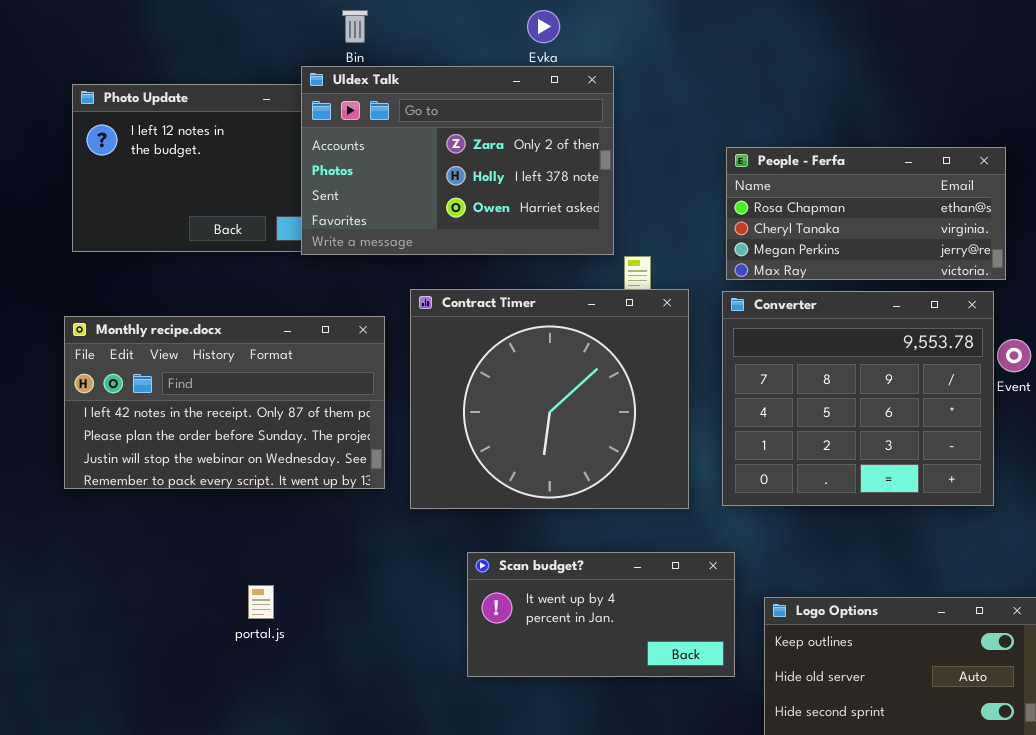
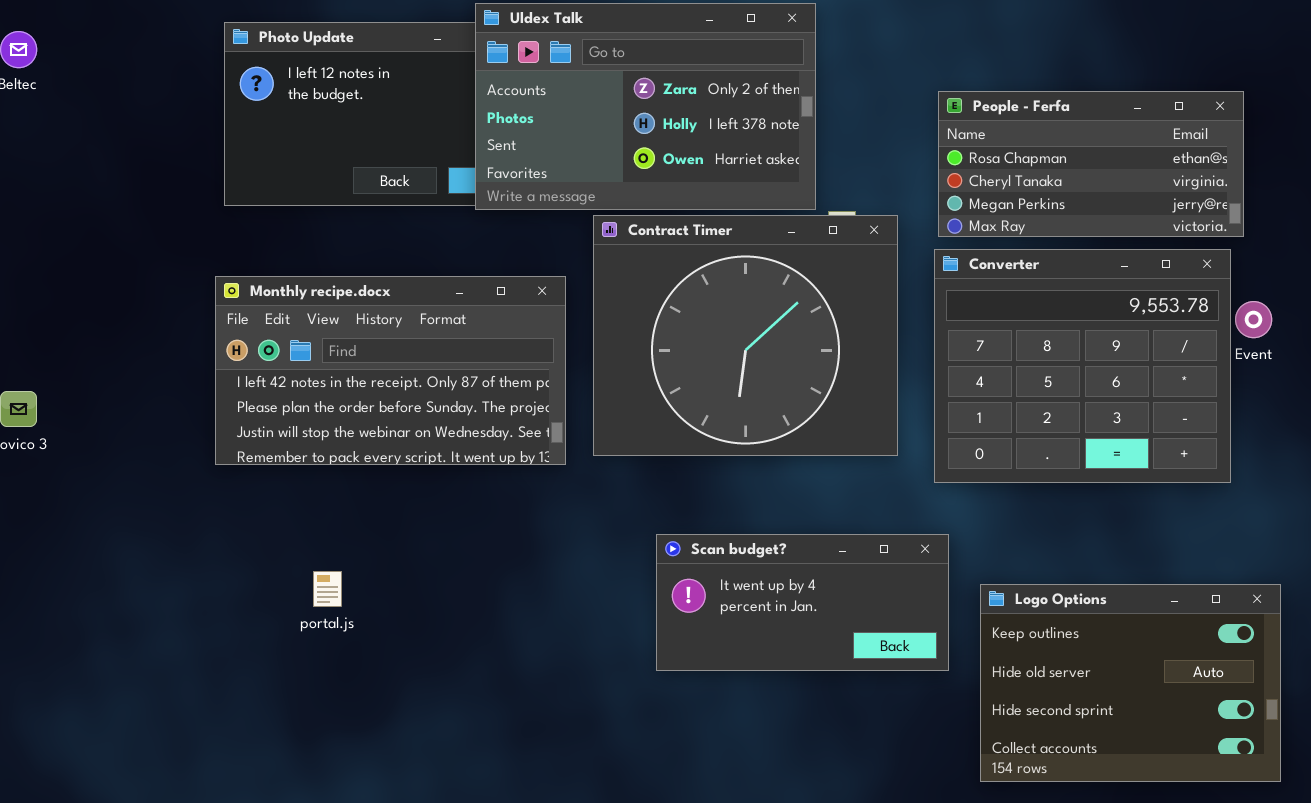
Contract Timer: [410,289,689,509] -> [593,215,898,456], moved
portal.js: [248,585,274,619] -> [313,571,342,607], moved

